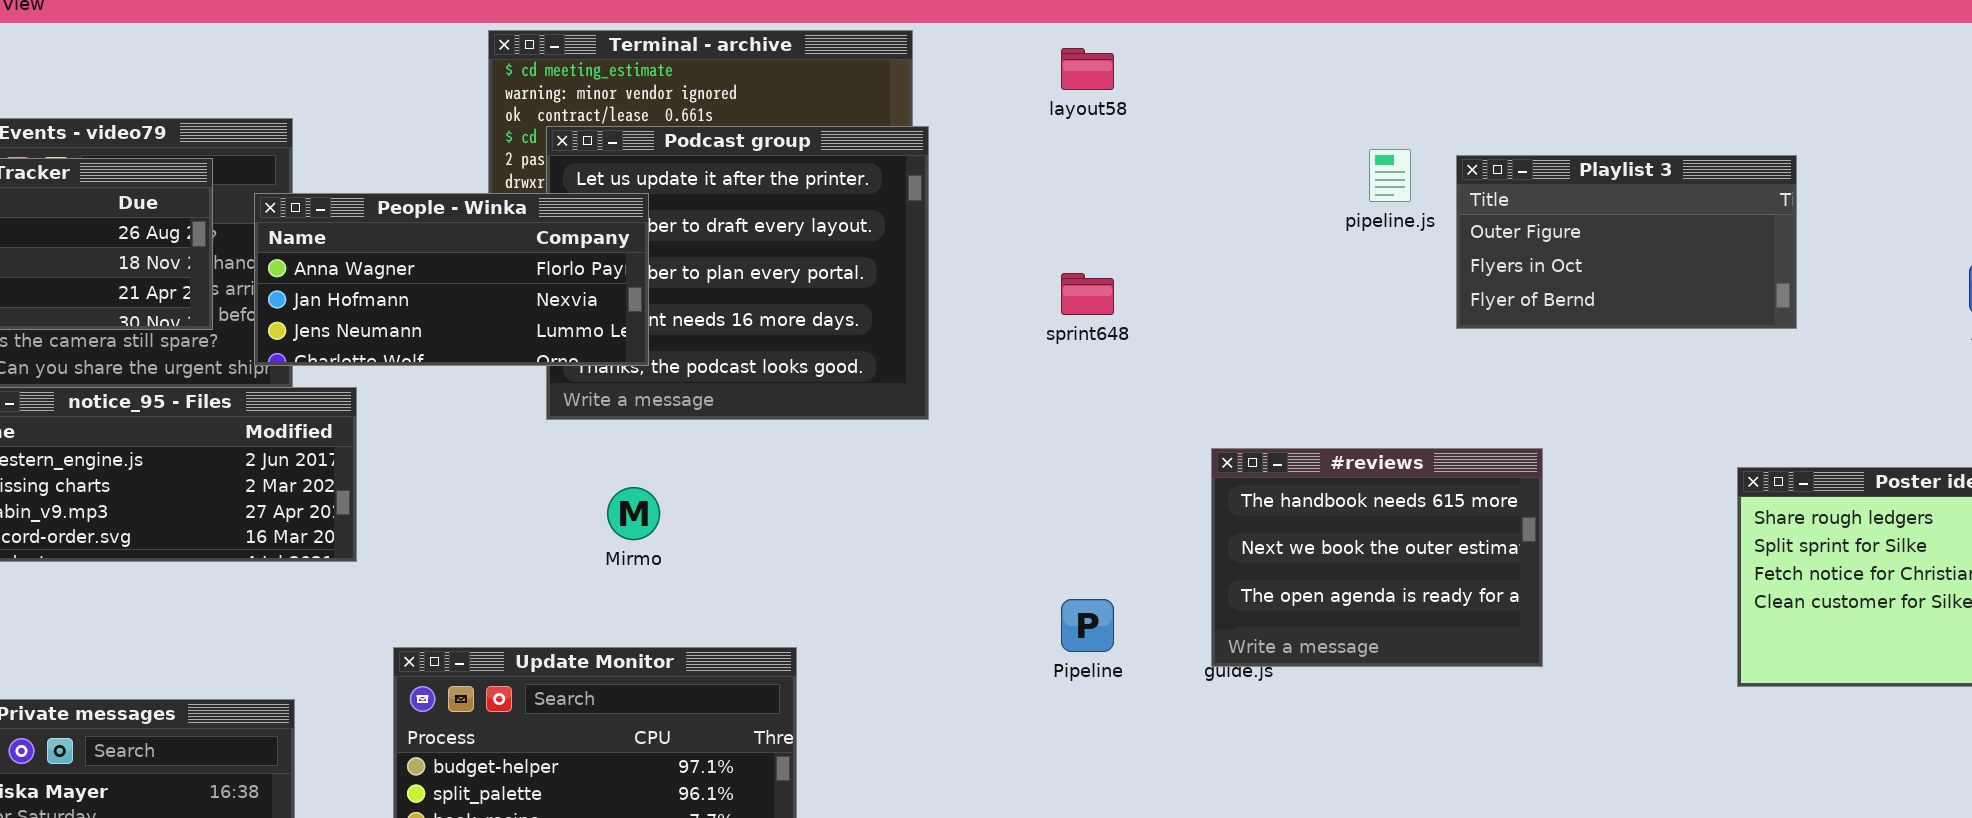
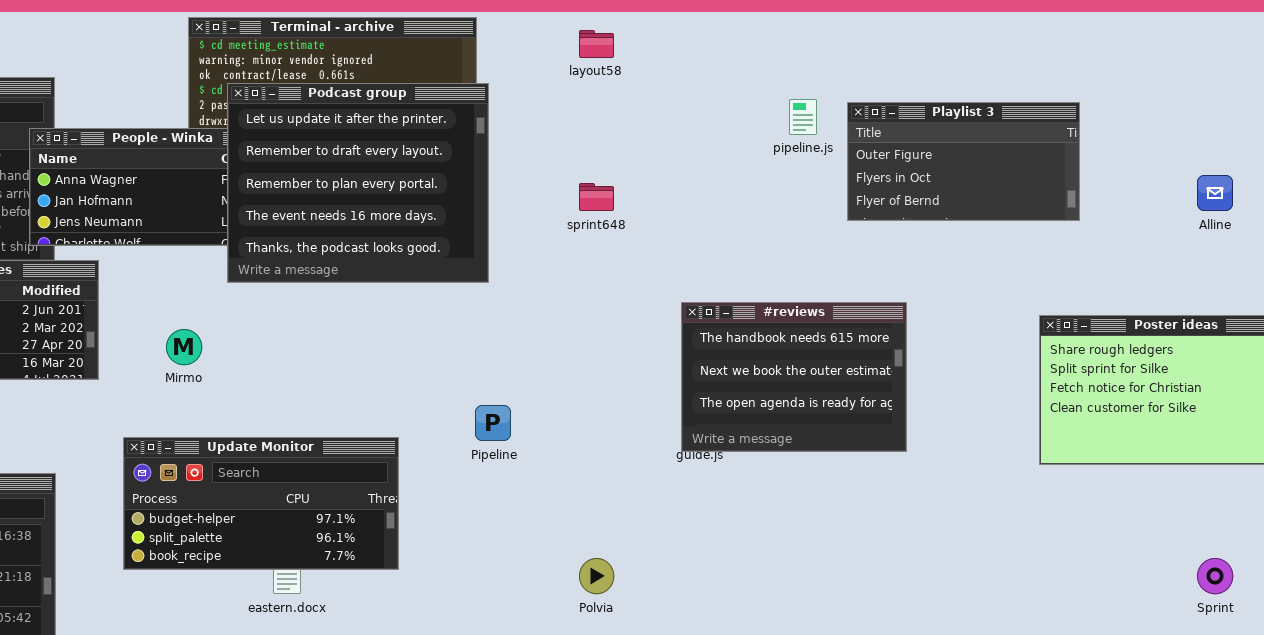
Podcast group: [546,126,929,420] -> [227,83,489,283], raised
Mirmo: [607,487,660,540] -> [166,329,202,365], moved
Pipeline: [1061,599,1114,652] -> [475,405,511,441], moved

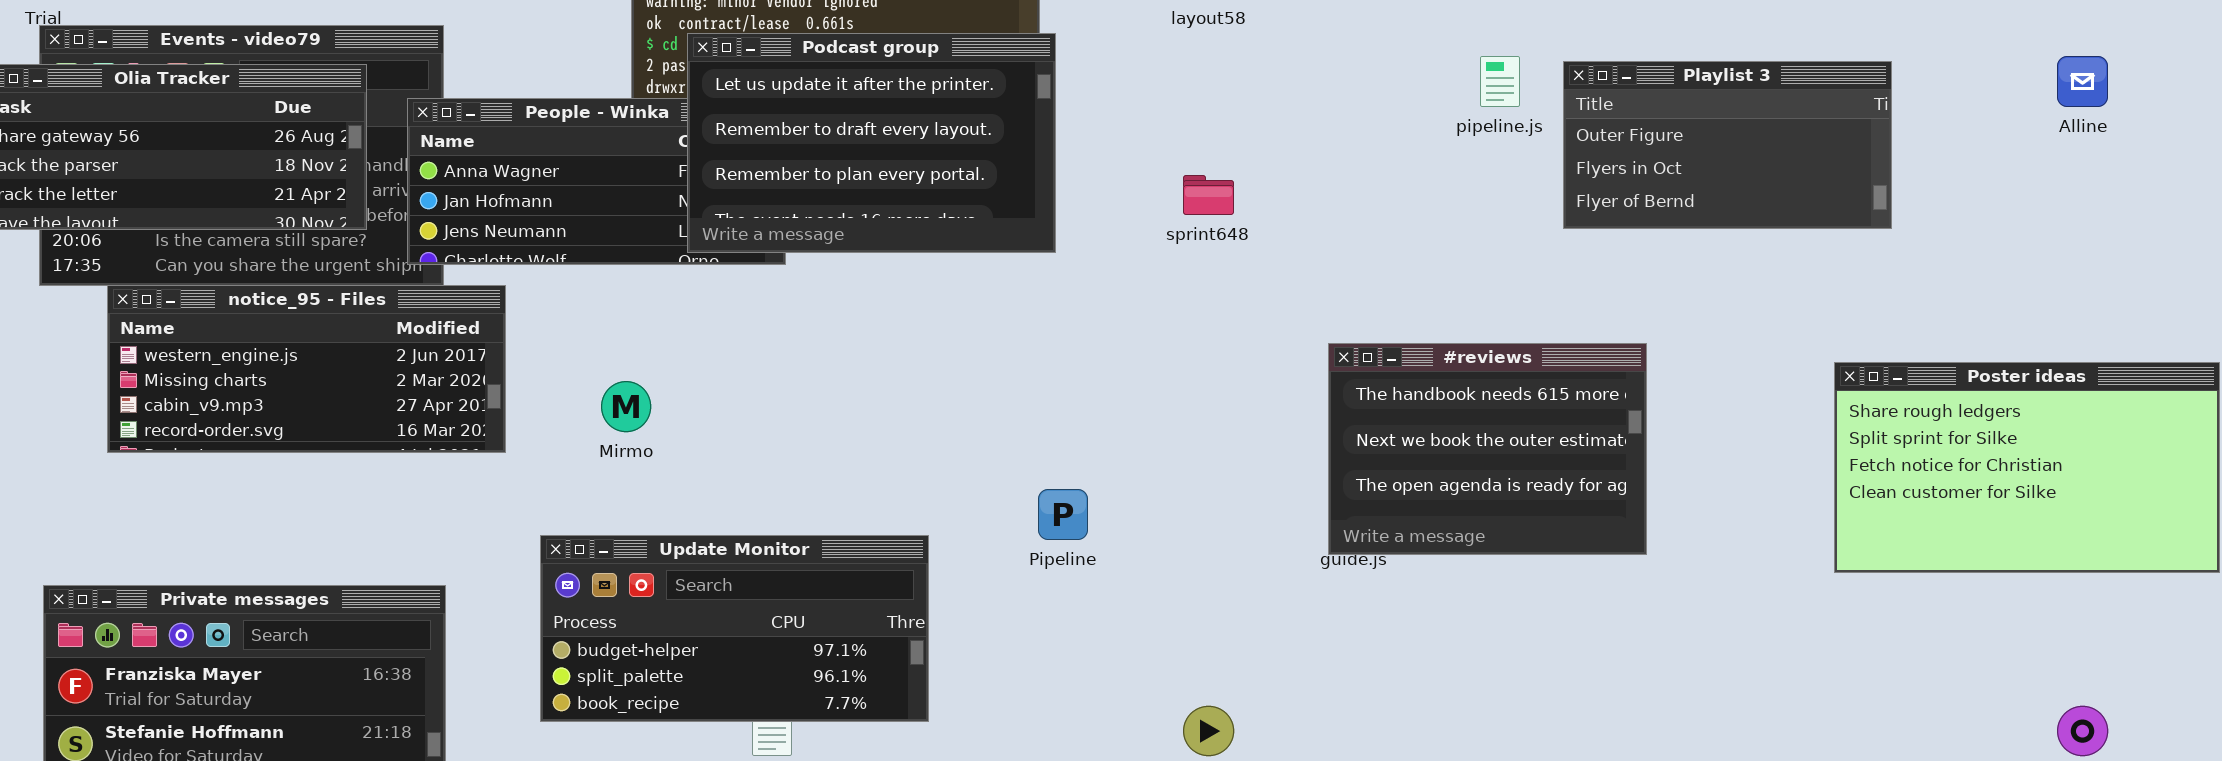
Podcast group: [227,83,489,283] -> [687,33,1056,253], resized
Alline: [1197,175,1233,211] -> [2057,56,2108,107], moved

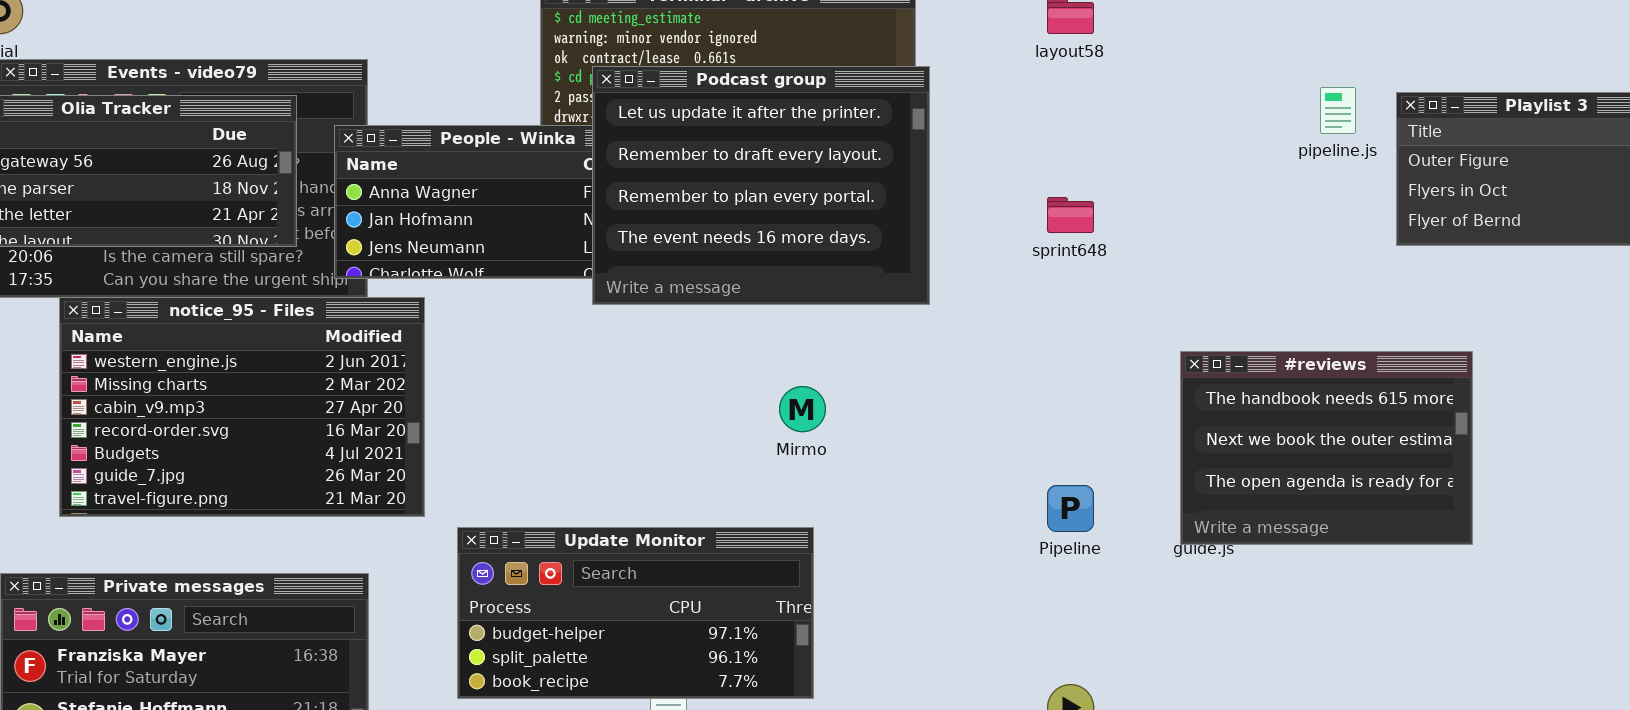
Podcast group: [687,33,1056,253] -> [592,66,930,305], resized
notice_95 - Files: [107,285,506,453] -> [59,297,425,517], resized
Mirmo: [601,381,651,432] -> [779,386,826,432], moved
Pipeline: [1038,489,1088,540] -> [1047,485,1094,532], moved

